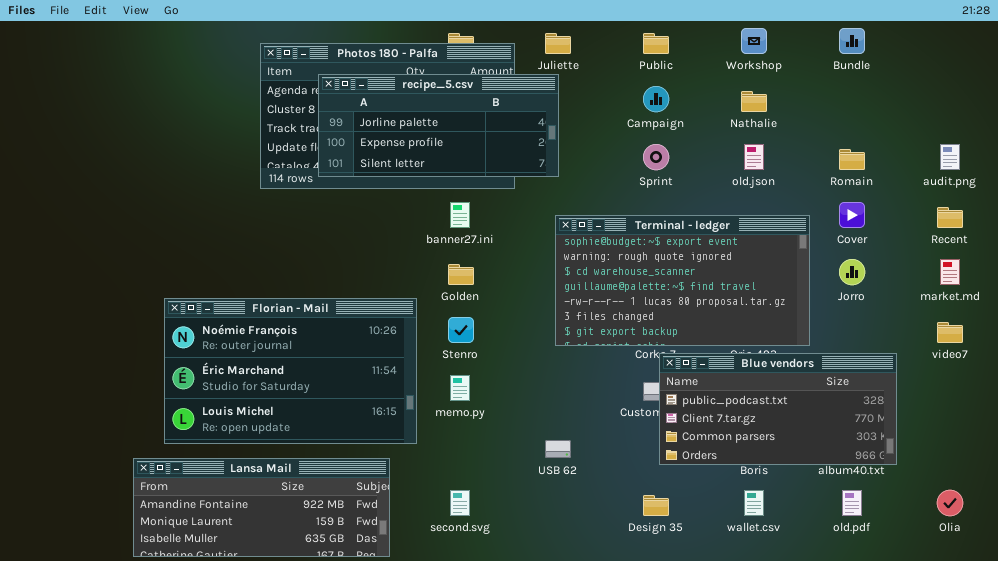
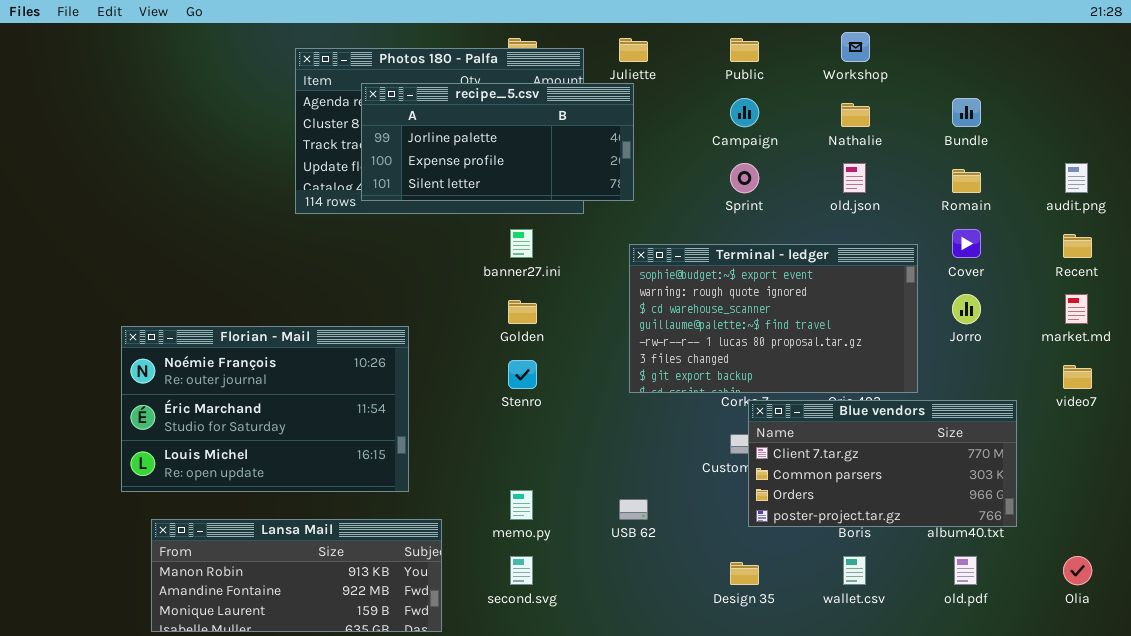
Bundle: [839,28,865,54] -> [952,98,981,127], moved
Florian - Mail: [164,298,417,444] -> [121,326,409,492], moved
Blue vendors: [659,353,897,465] -> [748,400,1017,527], scrolled down 1 row
memo.py: [450,375,470,401] -> [510,490,533,520], moved
Lansa Mail: [133,458,390,557] -> [151,519,442,632], scrolled up 1 row

